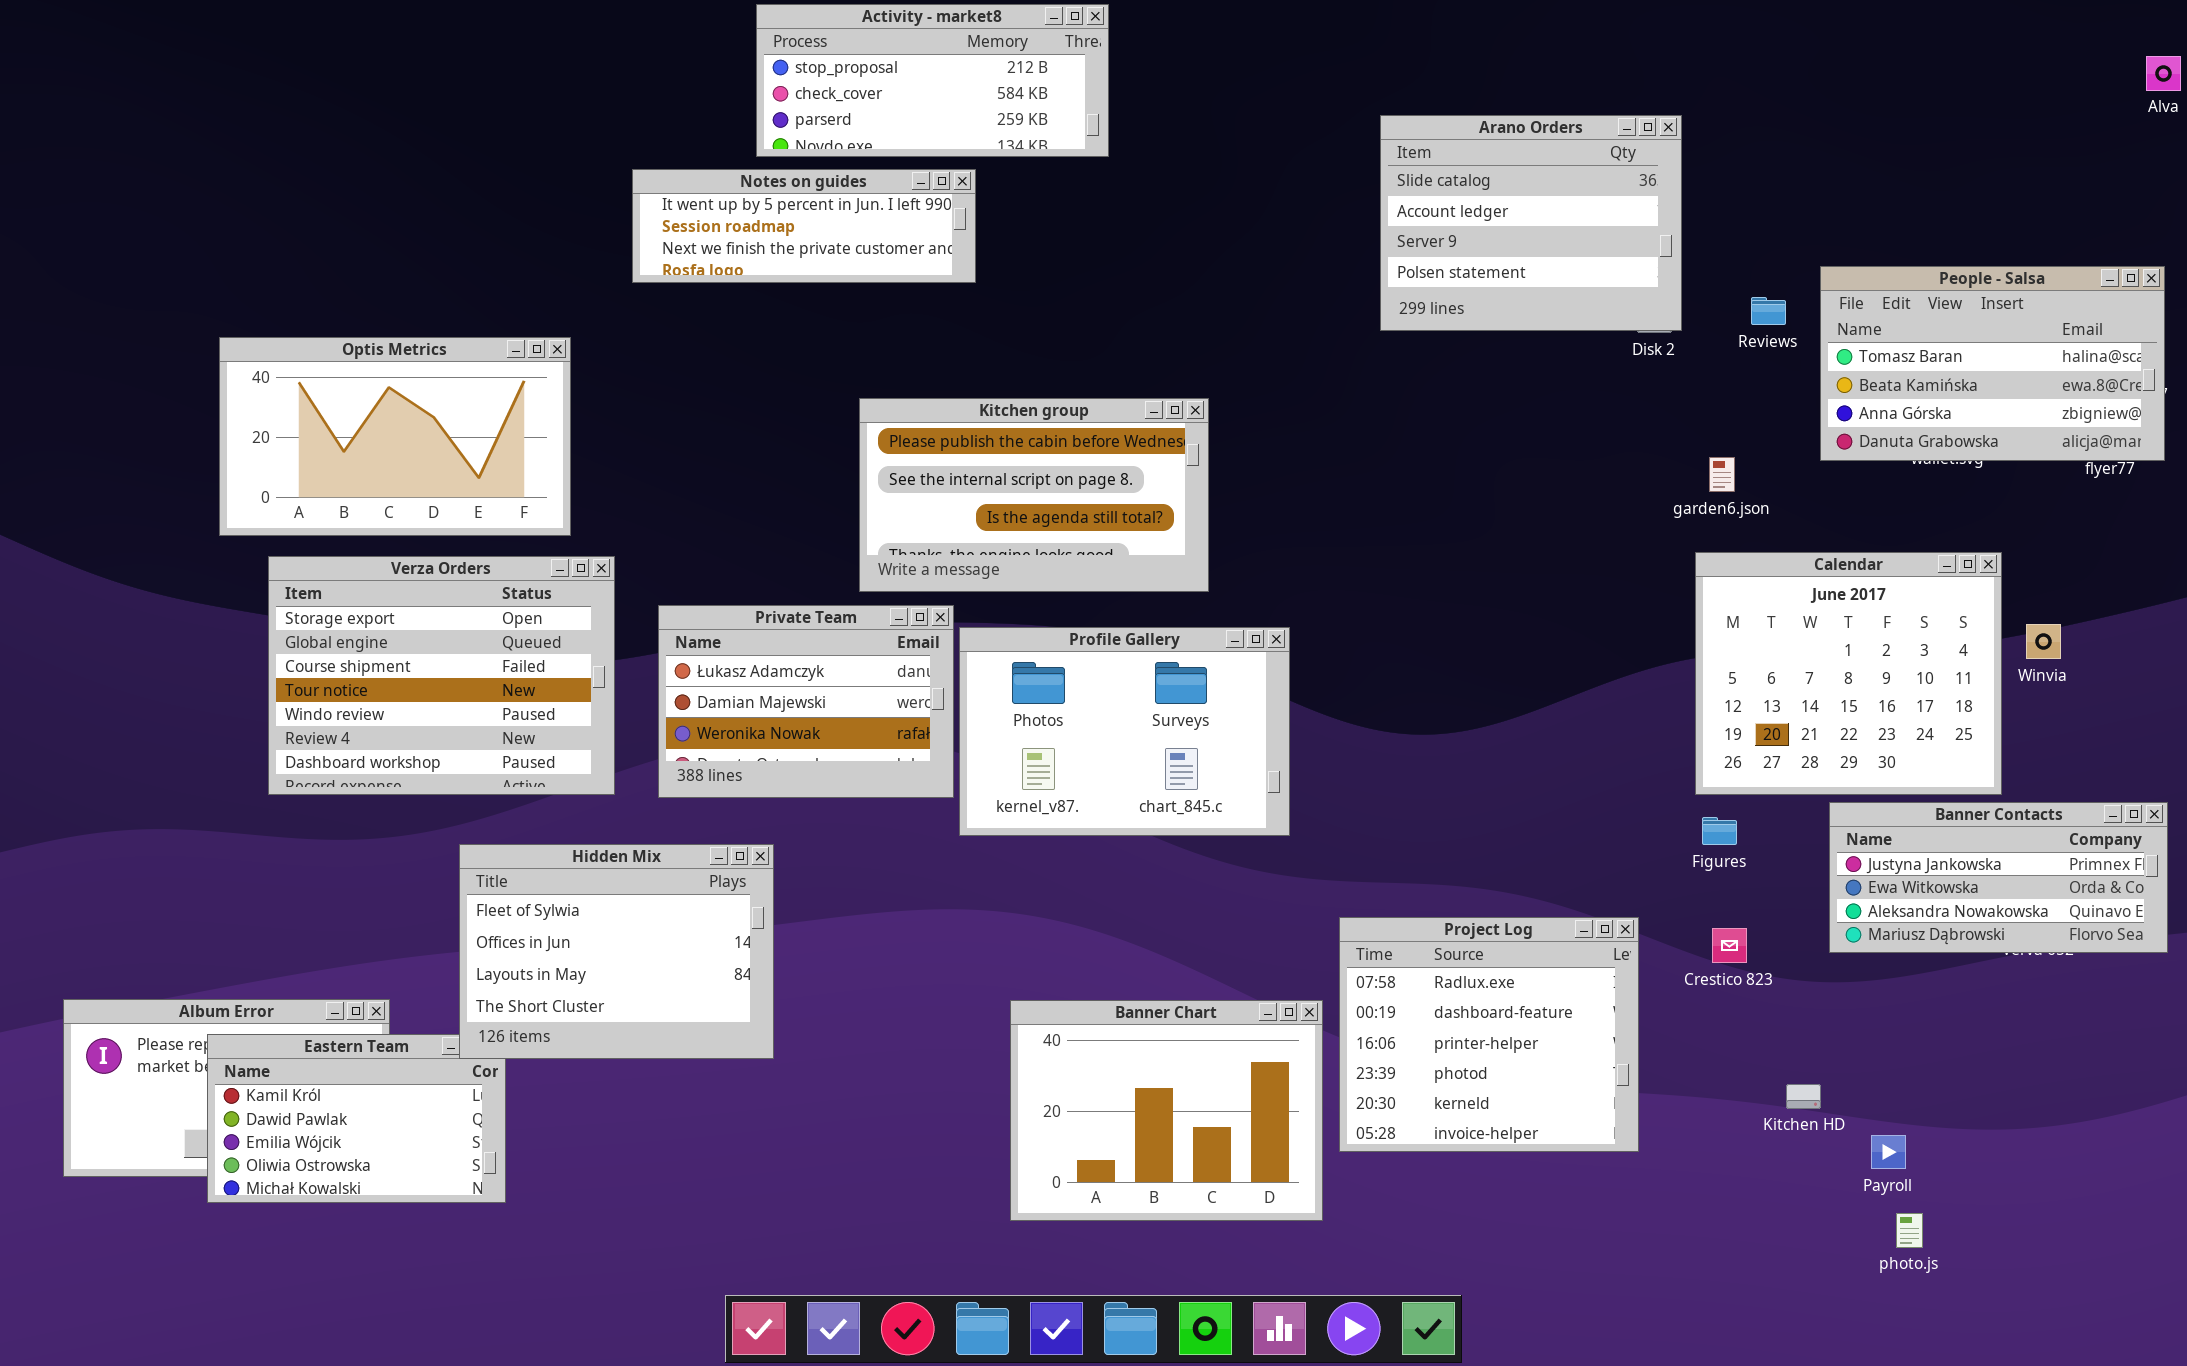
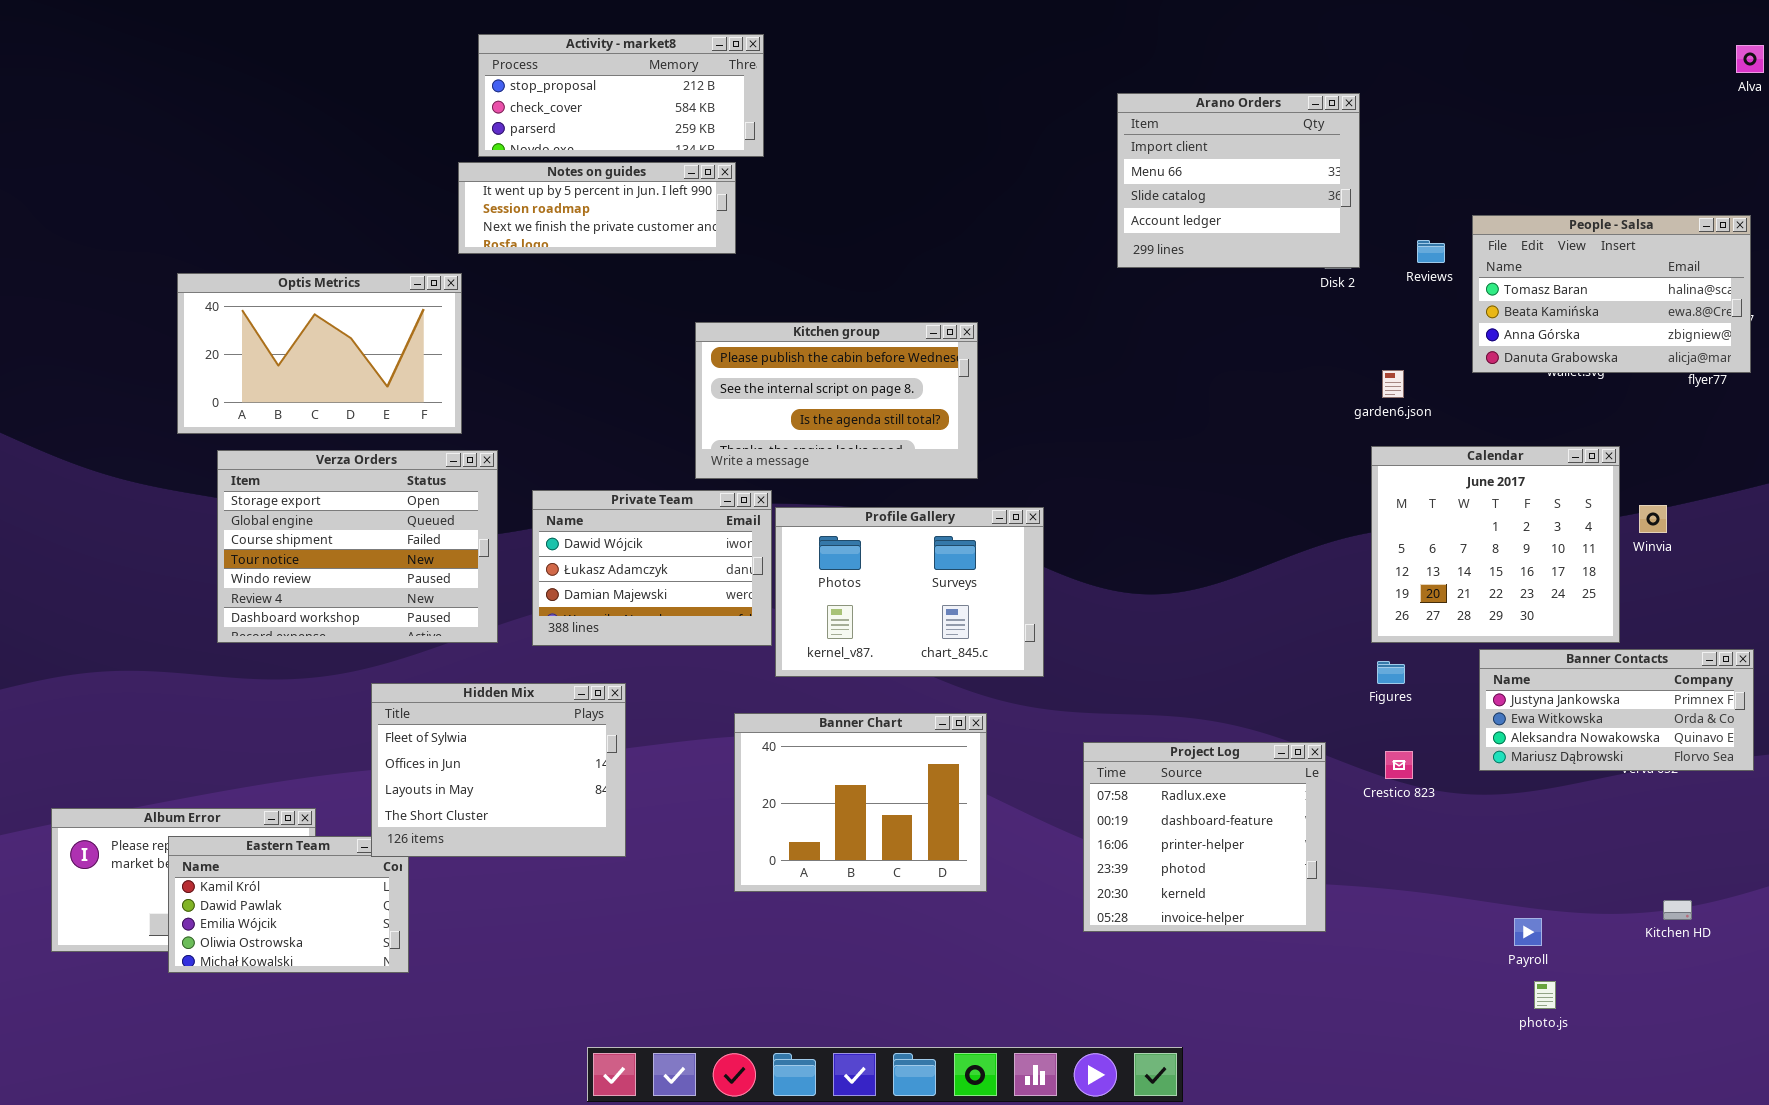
Activity - market8: [756,4,1109,157] -> [478,34,764,157], moved
Arano Orders: [1380,115,1682,331] -> [1117,93,1360,268], scrolled up 2 rows
Notes on guides: [632,169,976,283] -> [458,162,736,254], moved
Private Team: [658,605,954,798] -> [532,490,772,646], scrolled up 1 row
Banner Chart: [1010,1000,1323,1221] -> [734,713,987,892], moved
Kitchen HD: [1786,1084,1821,1109] -> [1663,900,1692,920], moved

